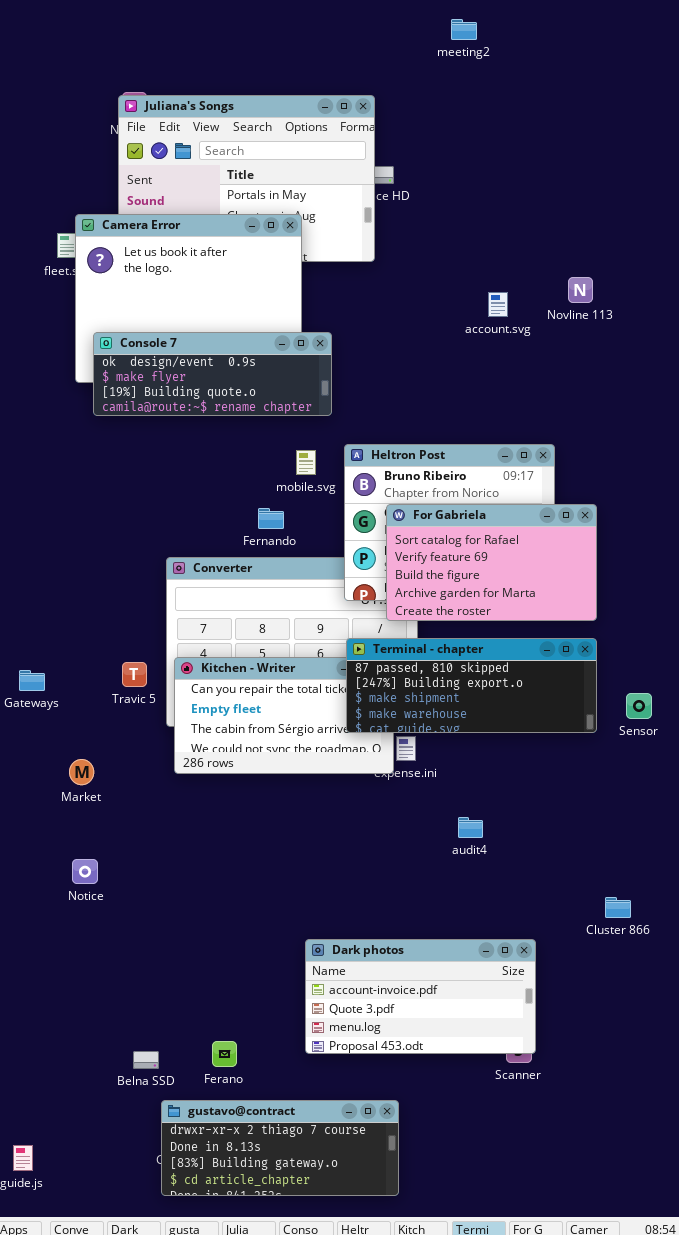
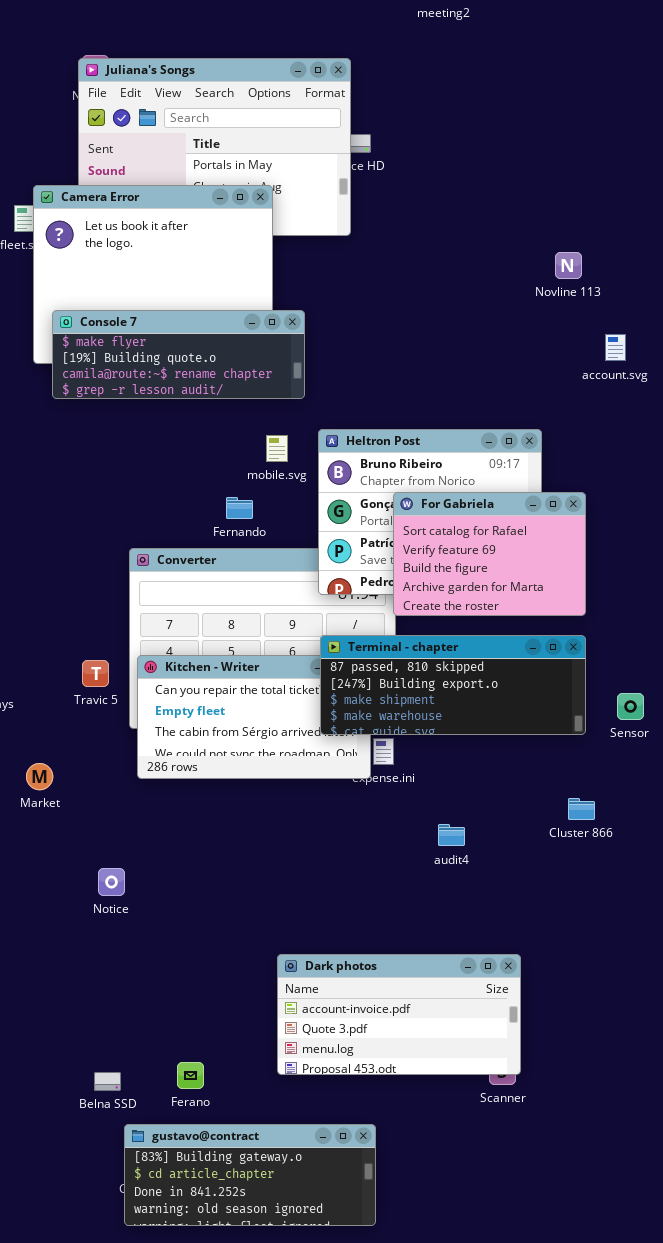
account.svg: [488,292,508,317] -> [605,334,626,361], moved
Console 7: [93,332,332,416] -> [52,310,305,399], scrolled down 1 row
For Gabriela: [386,504,597,621] -> [393,492,586,616], resized
Notice: [72,859,98,884] -> [98,868,125,896], moved
Cluster 866: [605,897,631,918] -> [568,798,595,820], moved
gustavo@contract: [161,1100,399,1196] -> [124,1124,376,1226], scrolled down 2 rows

